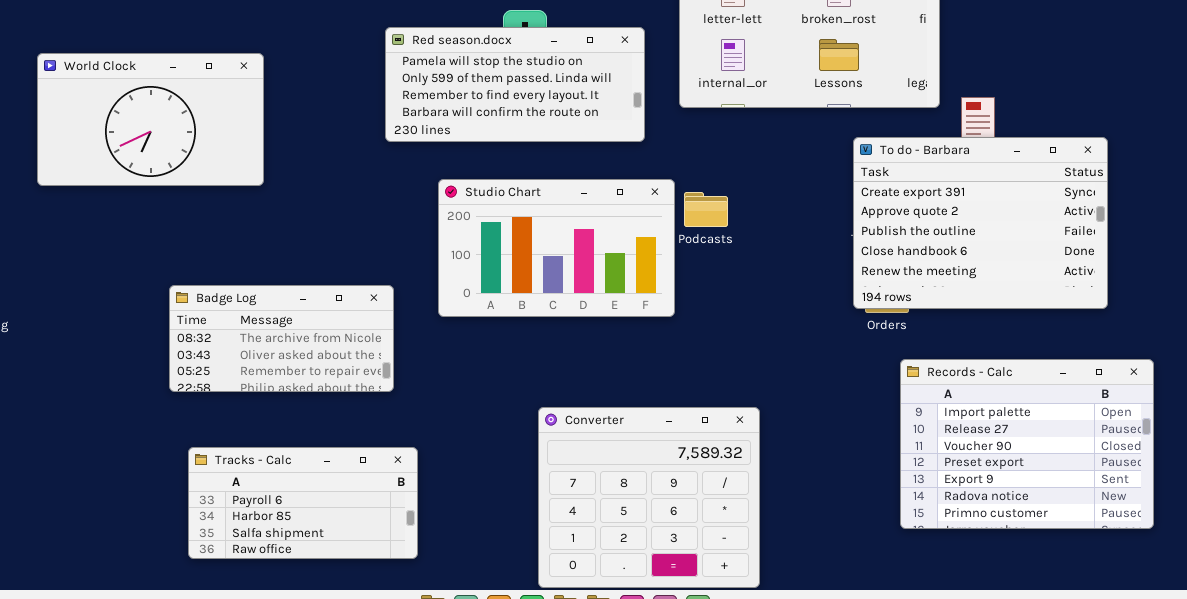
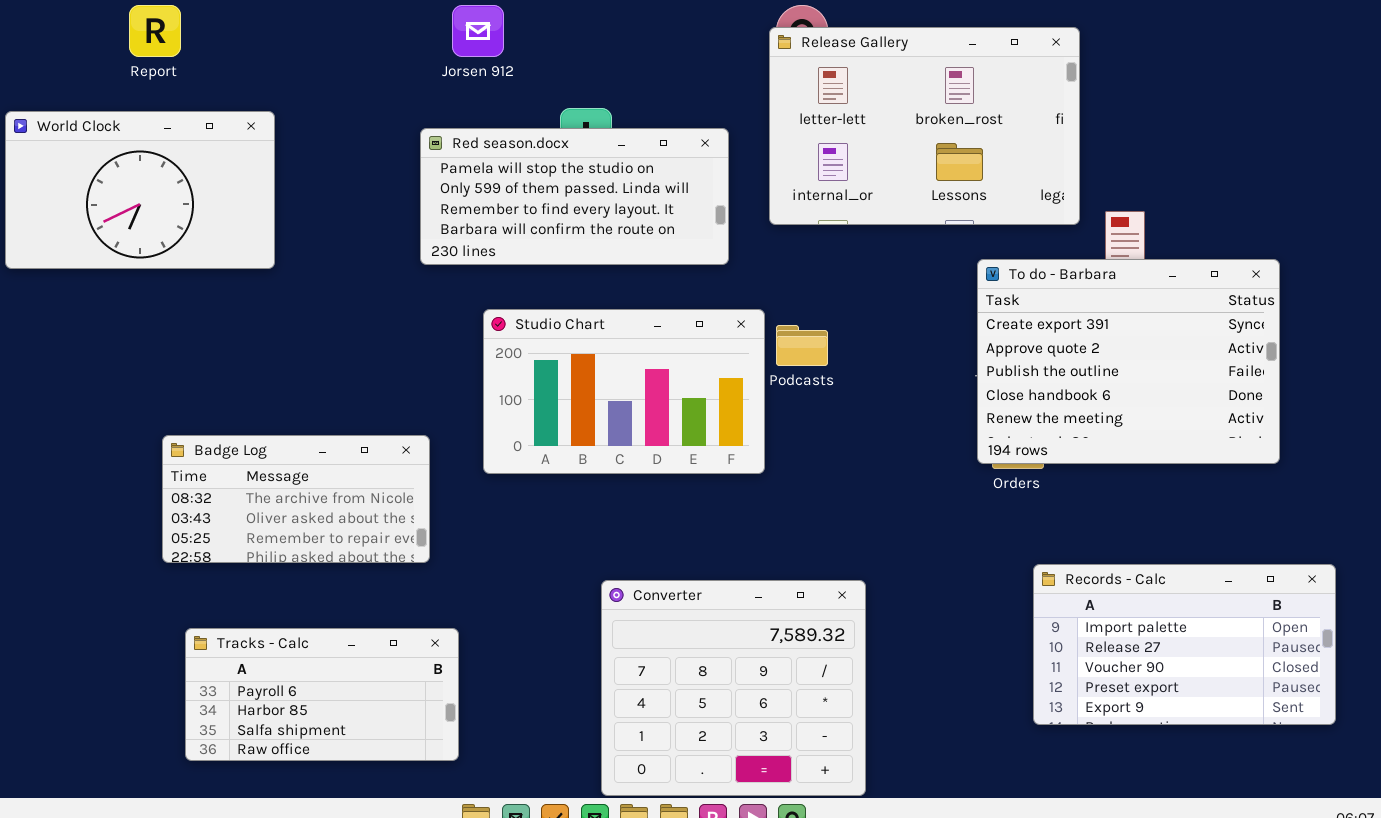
World Clock: [37,53,264,186] -> [5,111,275,269], moved
Records - Calc: [900,359,1154,529] -> [1033,564,1336,725], resized

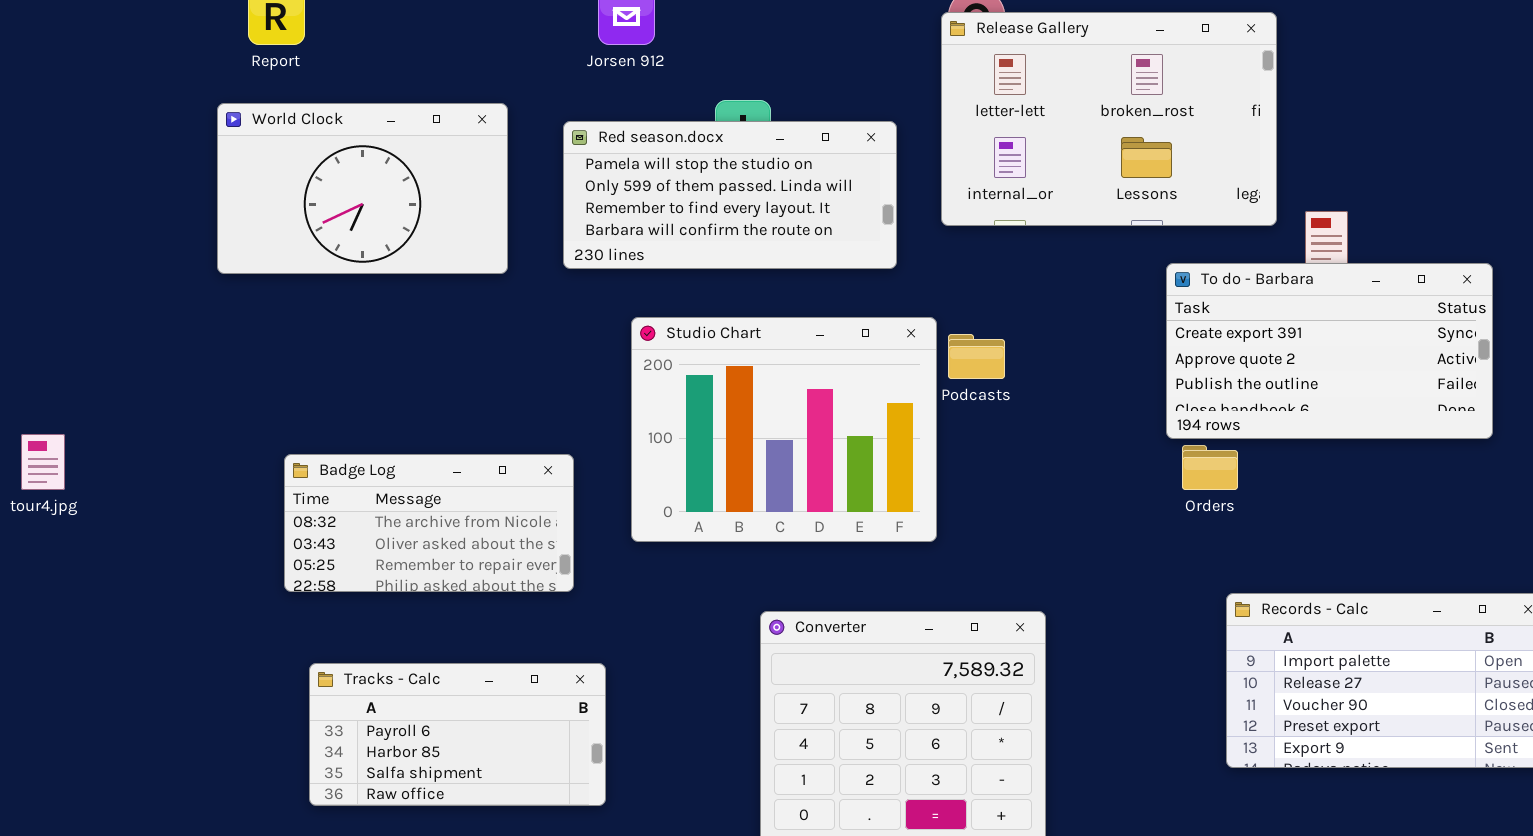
World Clock: [5,111,275,269] -> [217,103,508,274], moved
To do - Barbara: [977,259,1280,464] -> [1166,263,1493,439], resized
Studio Chart: [483,309,765,474] -> [631,317,937,542], resized

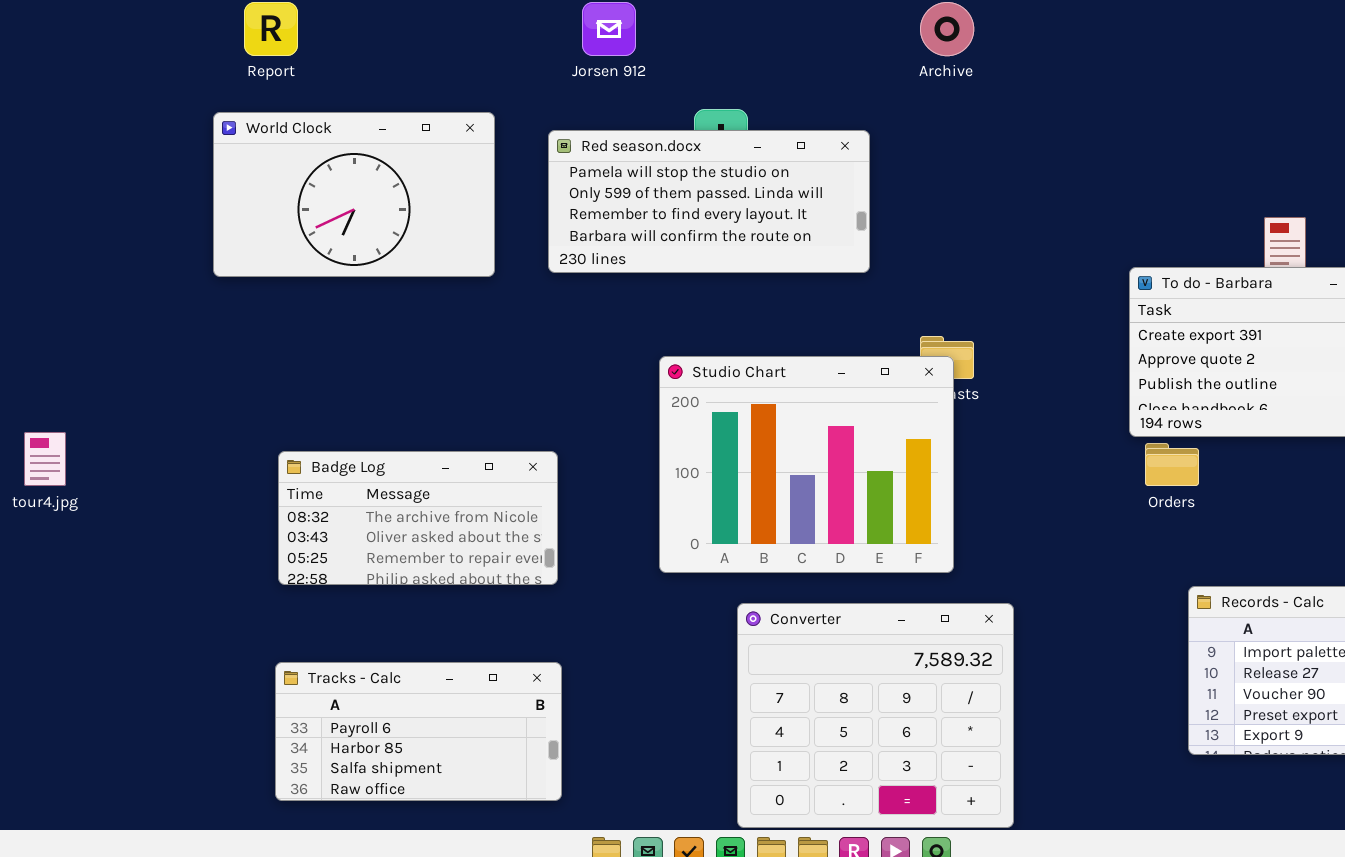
Release Gallery: [941,12,1277,226] -> none, closed
Studio Chart: [631,317,937,542] -> [659,356,954,573], moved
Tracks - Calc: [309,663,606,806] -> [275,662,562,801], moved

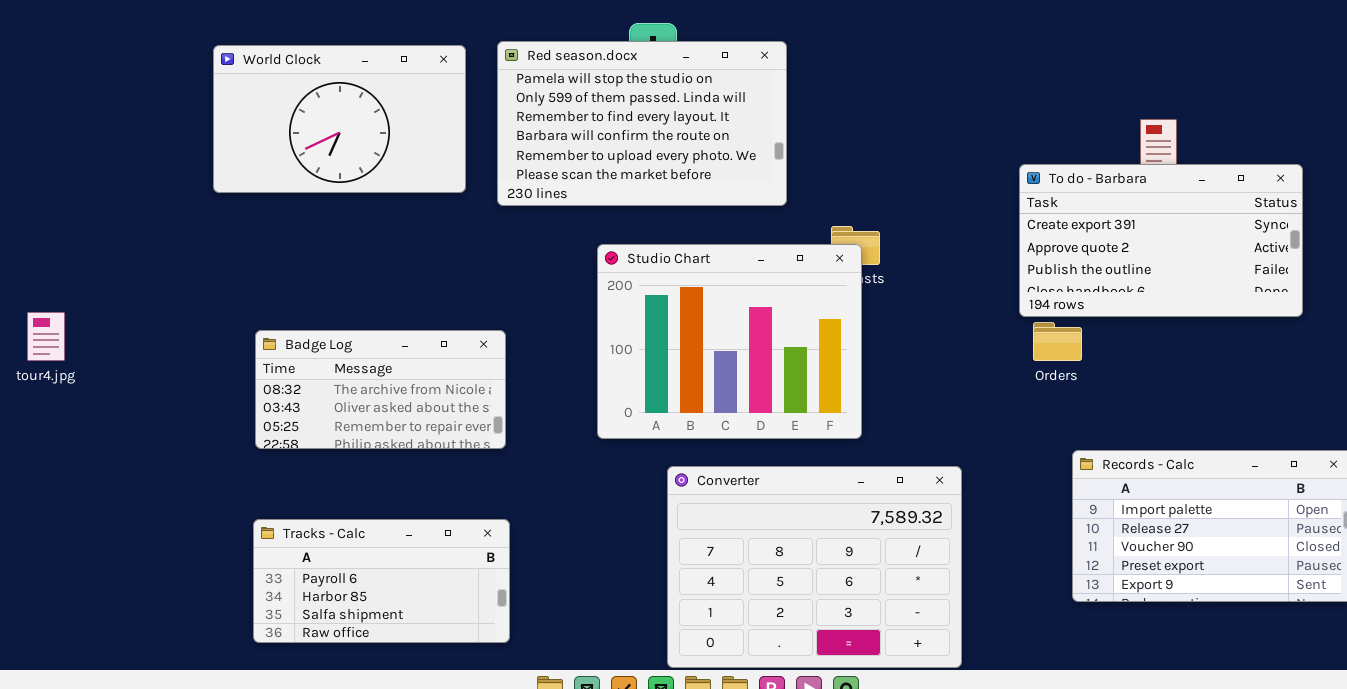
World Clock: [213,112,495,277] -> [213,45,466,193], moved
Red season.docx: [548,130,870,273] -> [497,41,787,206], resized
Converter: [737,603,1014,828] -> [667,466,962,668], resized

